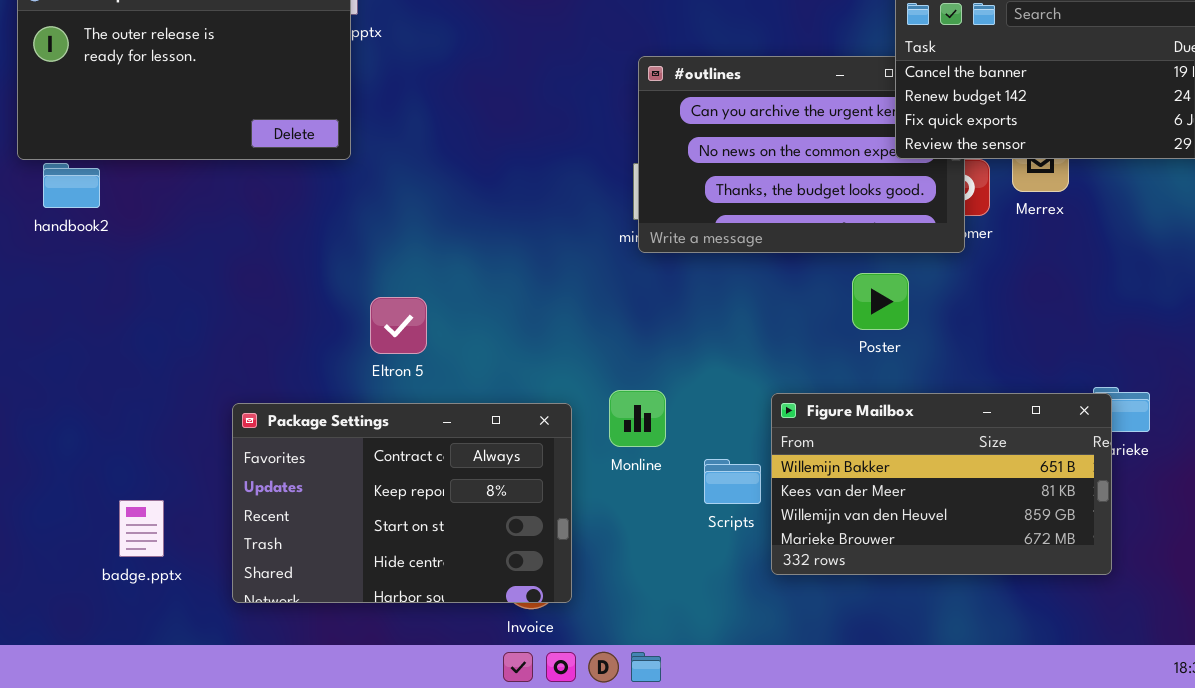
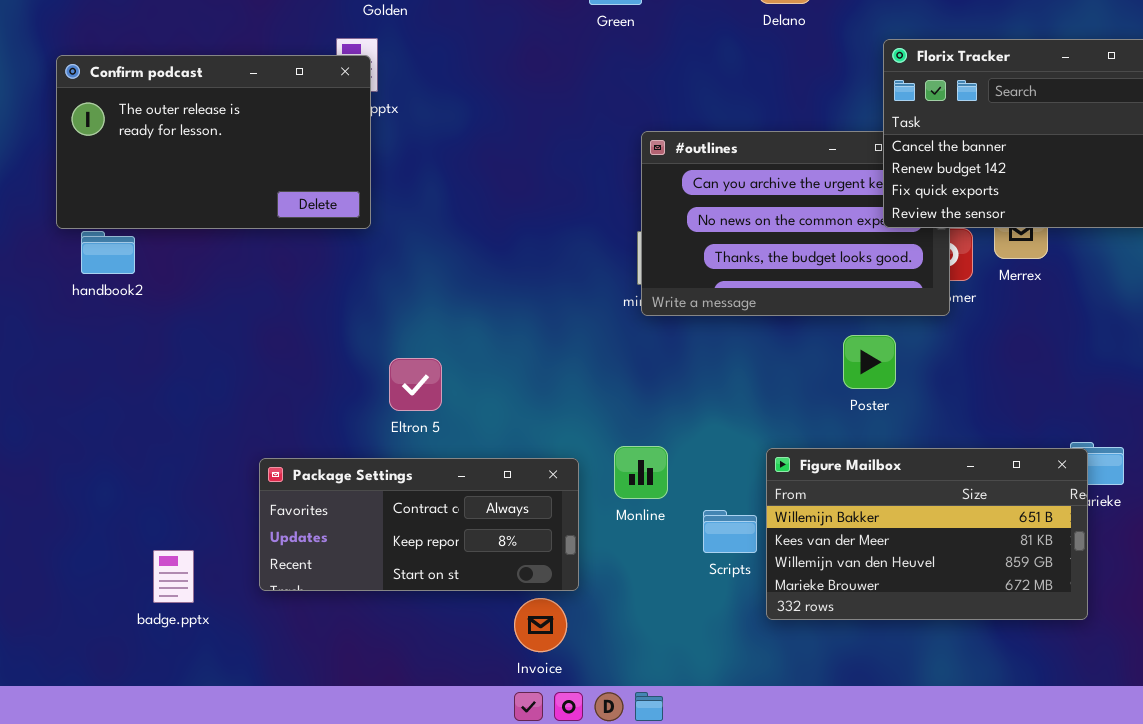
Package Settings: [232,403,572,603] -> [259,458,579,591], resized

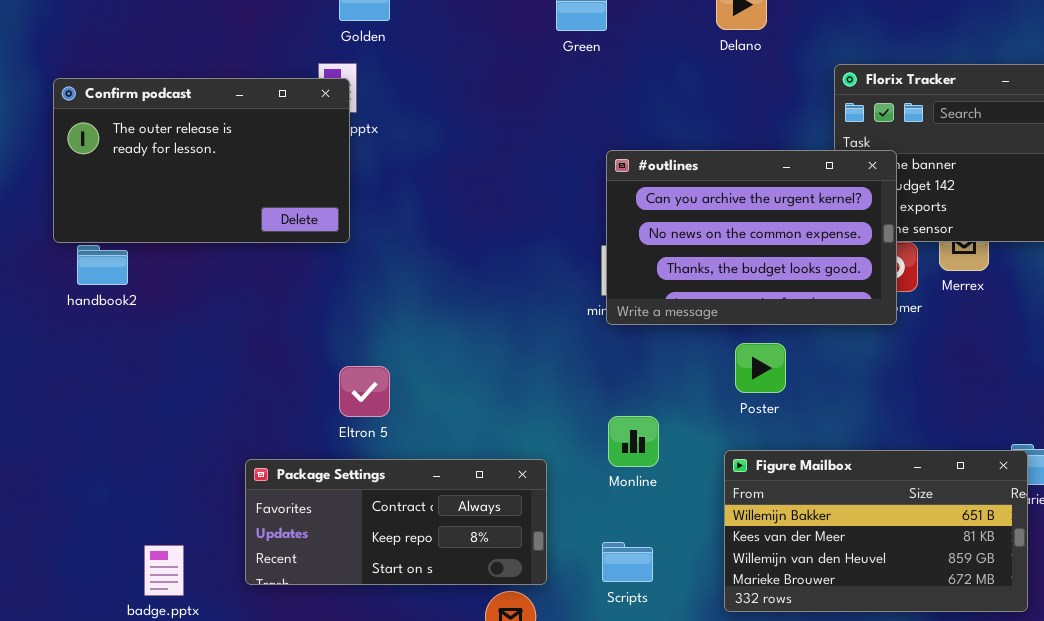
#outlines: [641,131,950,316] -> [606,150,897,325], raised
Poster: [843,335,896,389] -> [735,343,786,393], moved
Eltron 5: [389,358,442,411] -> [339,366,390,417], moved
Monline: [614,446,668,499] -> [608,416,659,467], moved
Scripts: [703,510,757,553] -> [602,542,653,582], moved

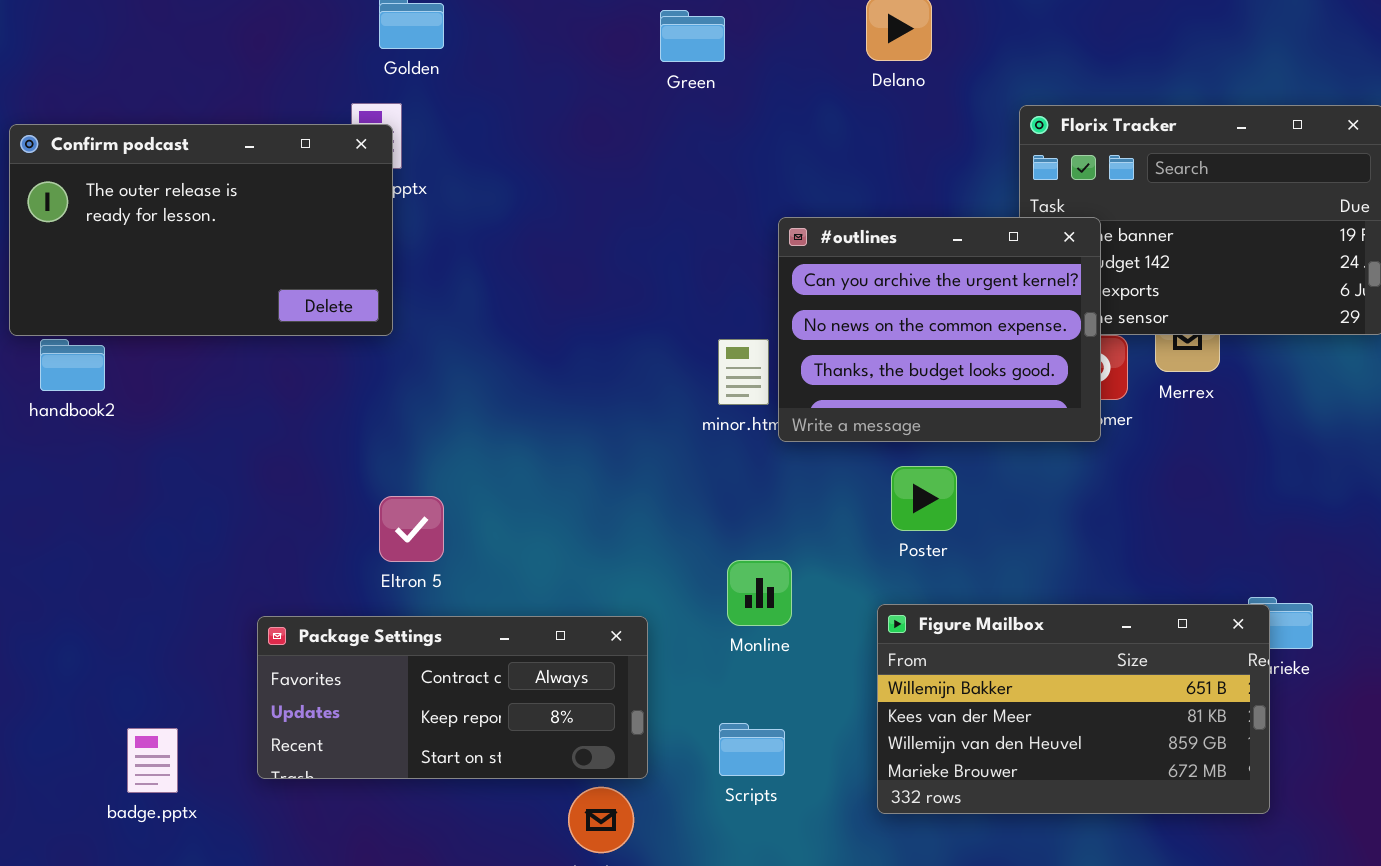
#outlines: [606,150,897,325] -> [778,217,1101,442], resized

